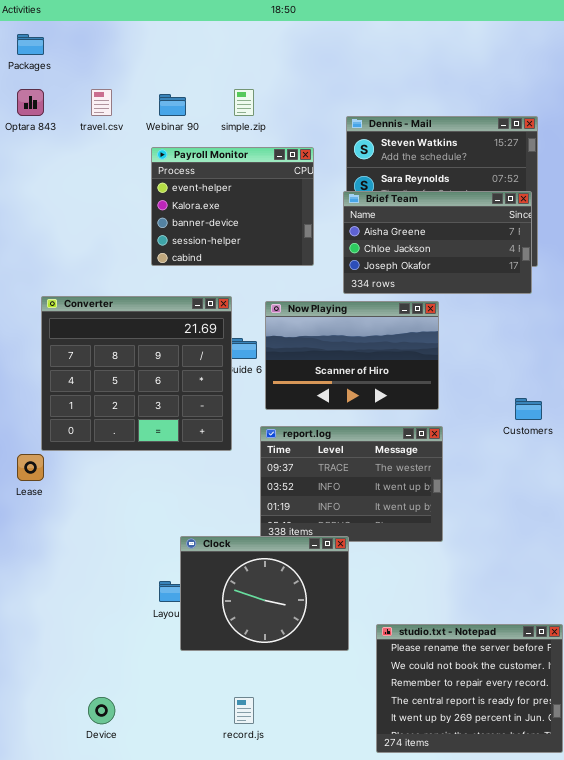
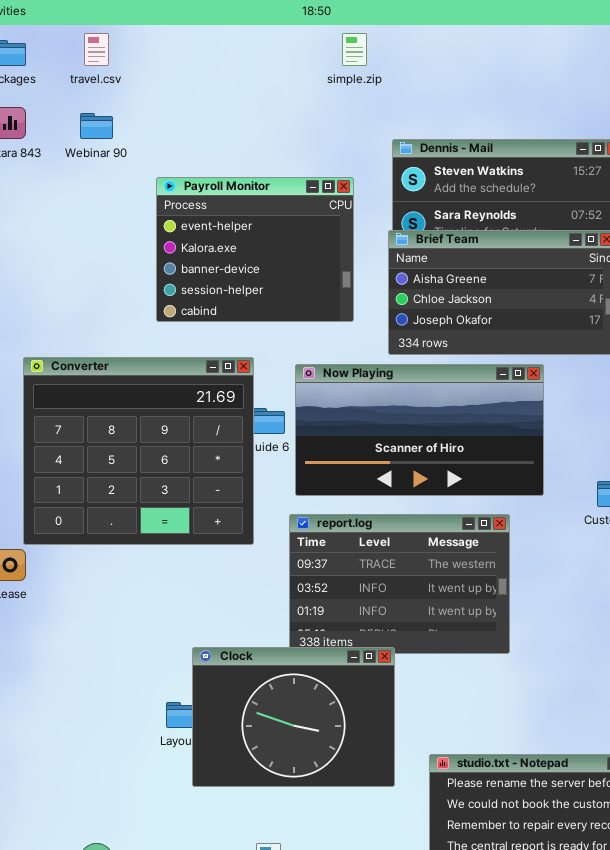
travel.csv: [91,89,112,116] -> [84,33,109,66], moved
simple.zip: [234,89,254,116] -> [342,33,367,66], moved
Webinar 90: [159,94,186,116] -> [80,113,113,139], moved
Now Playing: [265,301,439,410] -> [295,364,544,496], resized

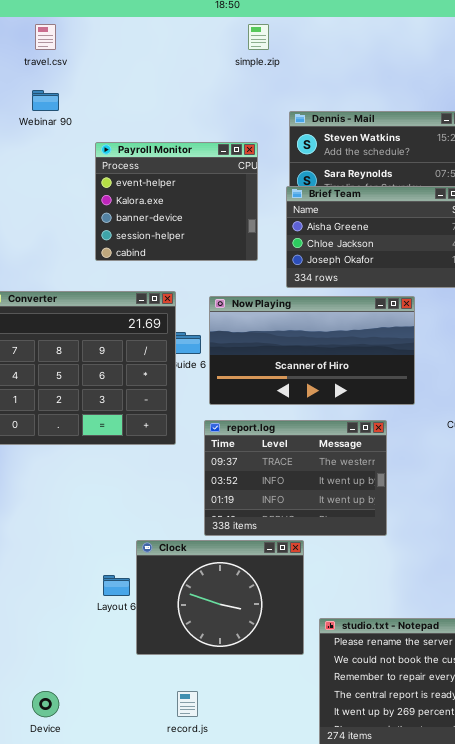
Clock: [192,647,395,787] -> [136,540,304,655], moved

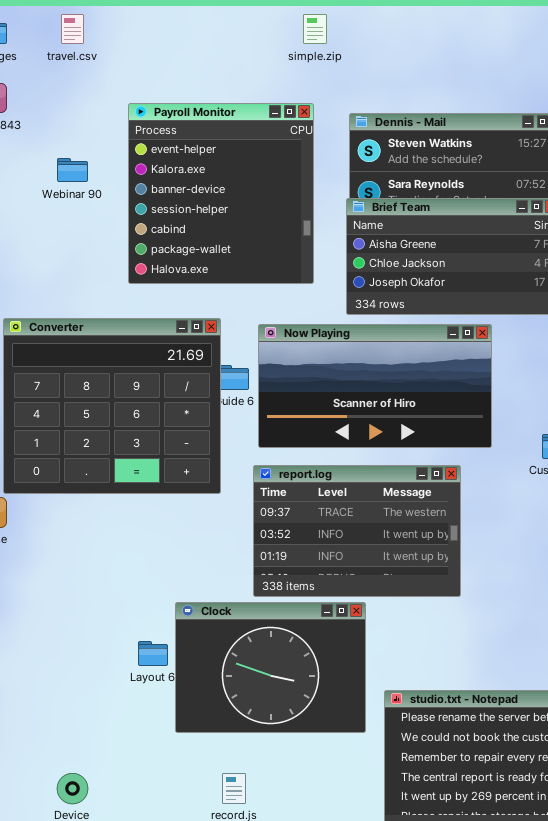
Webinar 90: [32,90,59,111] -> [57,158,88,182], moved
Payroll Monitor: [95,142,258,261] -> [128,103,314,284], resized

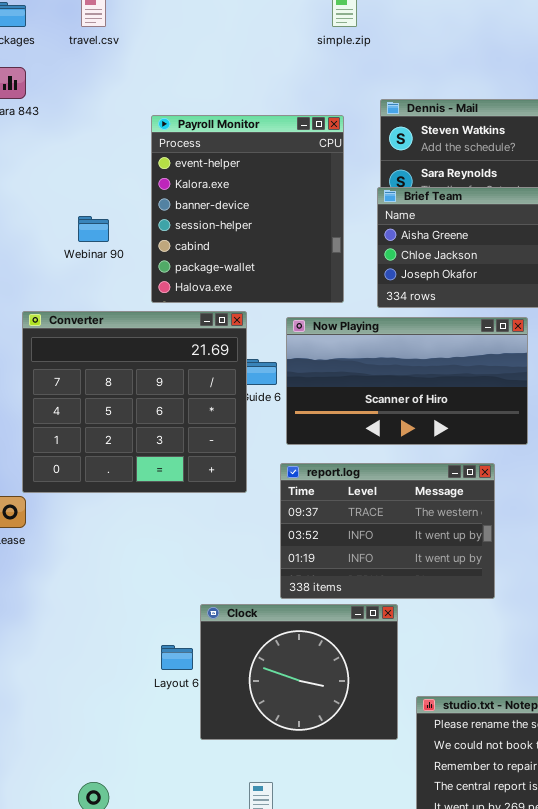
Payroll Monitor: [128,103,314,284] -> [151,115,344,303], moved
Webinar 90: [57,158,88,182] -> [78,216,109,242], moved

